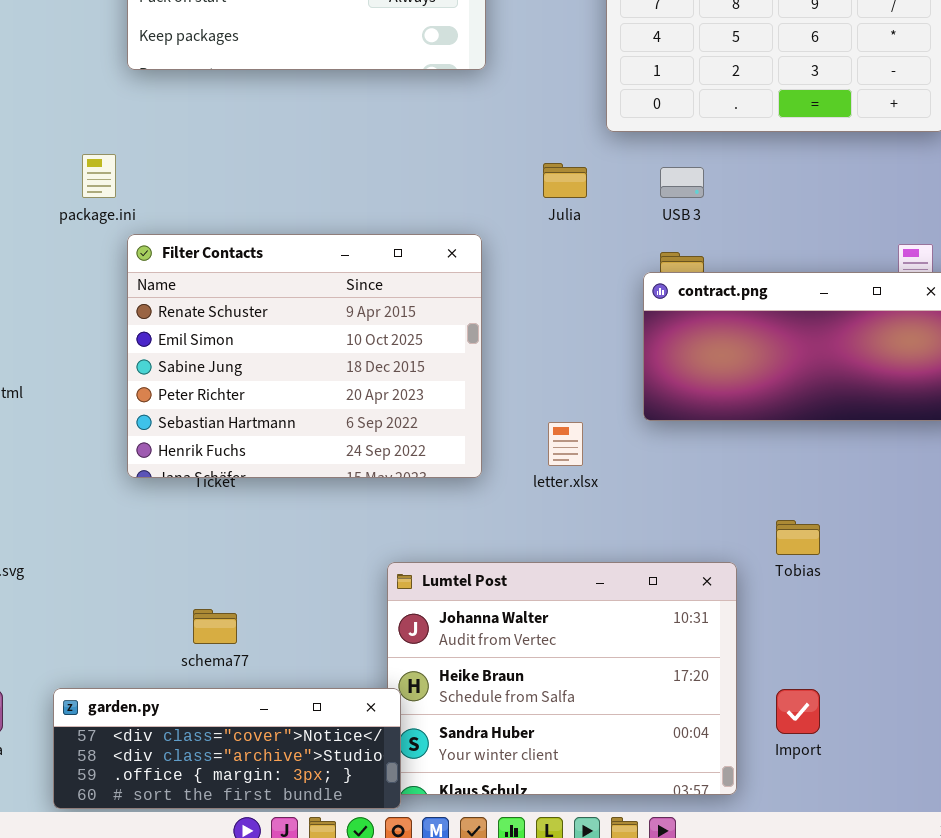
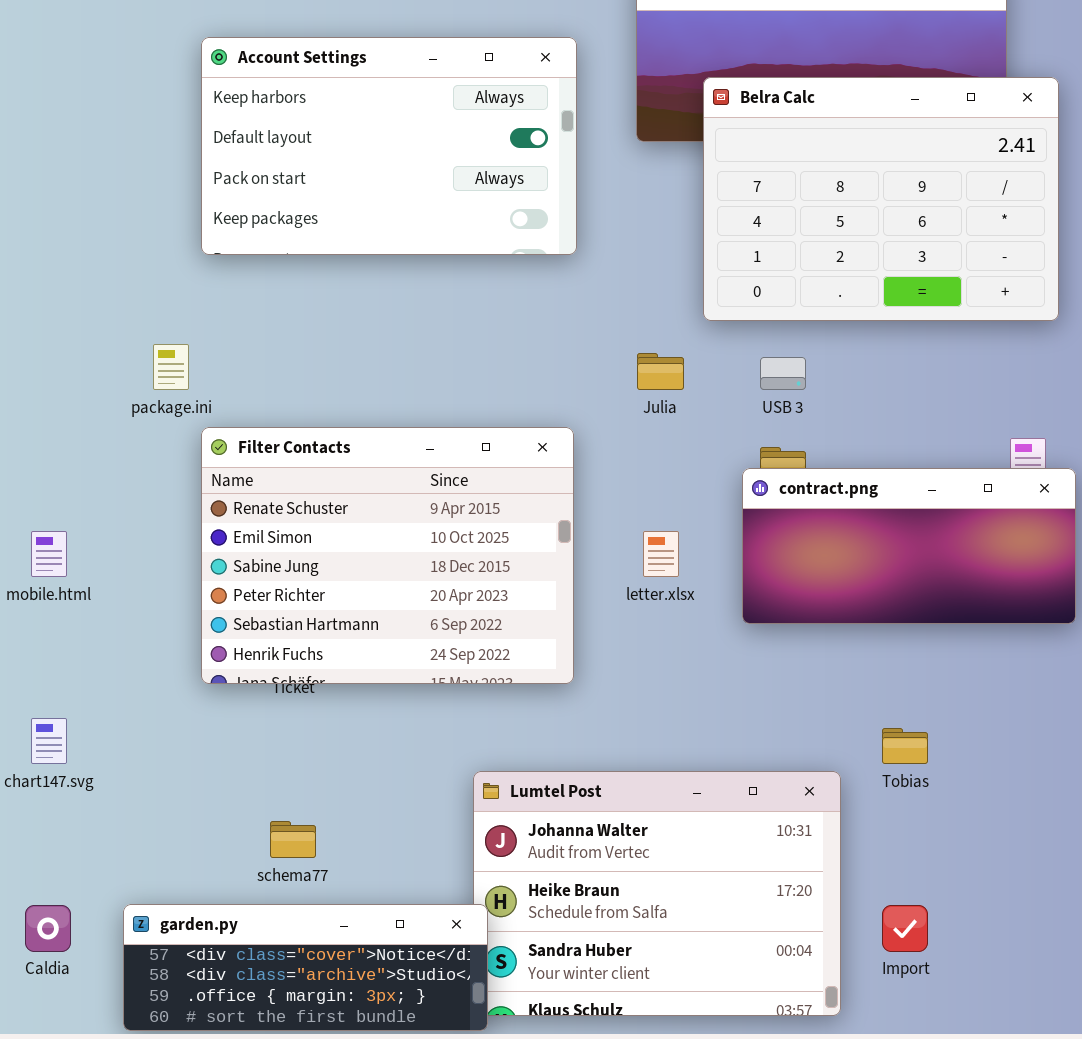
letter.xlsx: [548,422,583,466] -> [643,531,679,577], moved

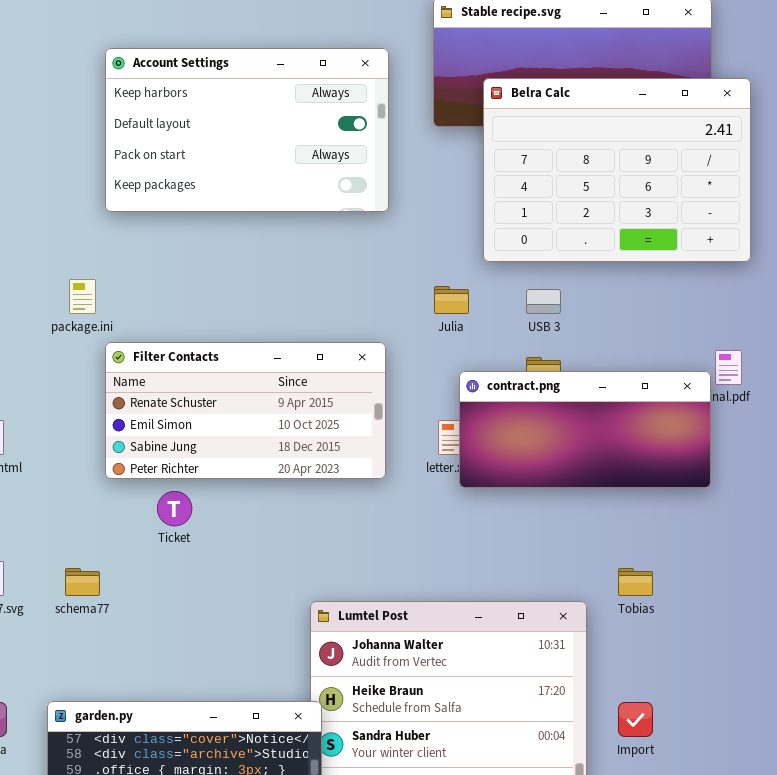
Filter Contacts: [201,427,574,684] -> [105,342,386,479], resized
contract.png: [742,468,1076,624] -> [459,371,711,488], moved
schema77: [270,821,316,858] -> [65,568,100,596], moved

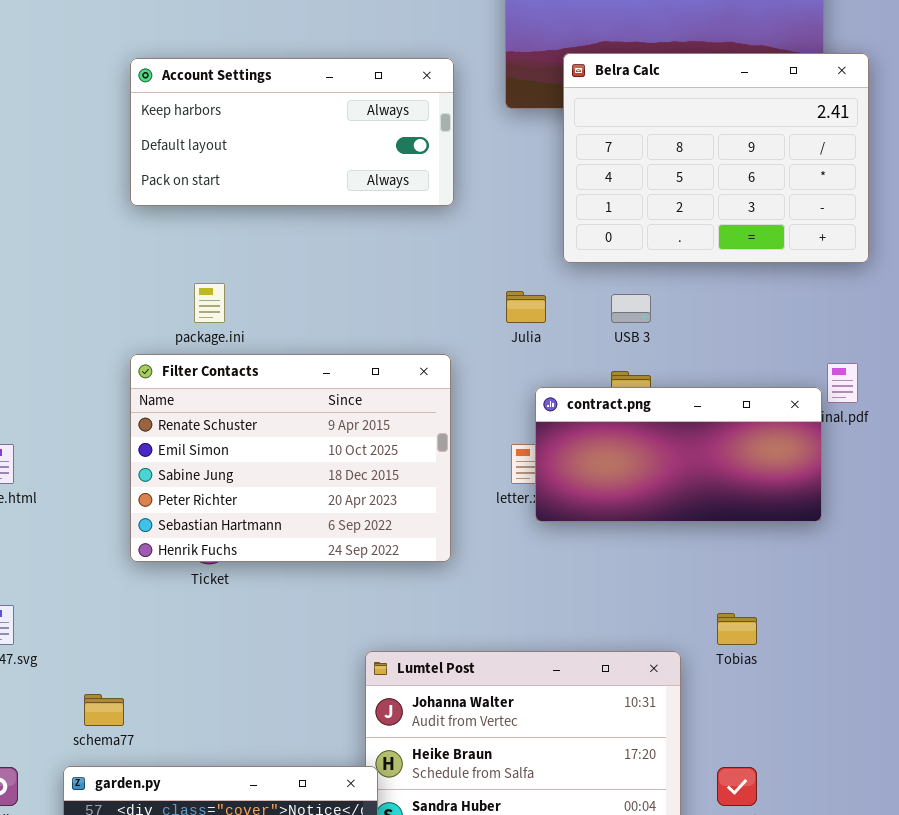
Account Settings: [105,48,389,212] -> [130,58,454,206], resized
package.ini: [69,279,96,314] -> [194,283,225,323], moved
Filter Contacts: [105,342,386,479] -> [130,354,451,562], resized
schema77: [65,568,100,596] -> [84,694,124,726], moved

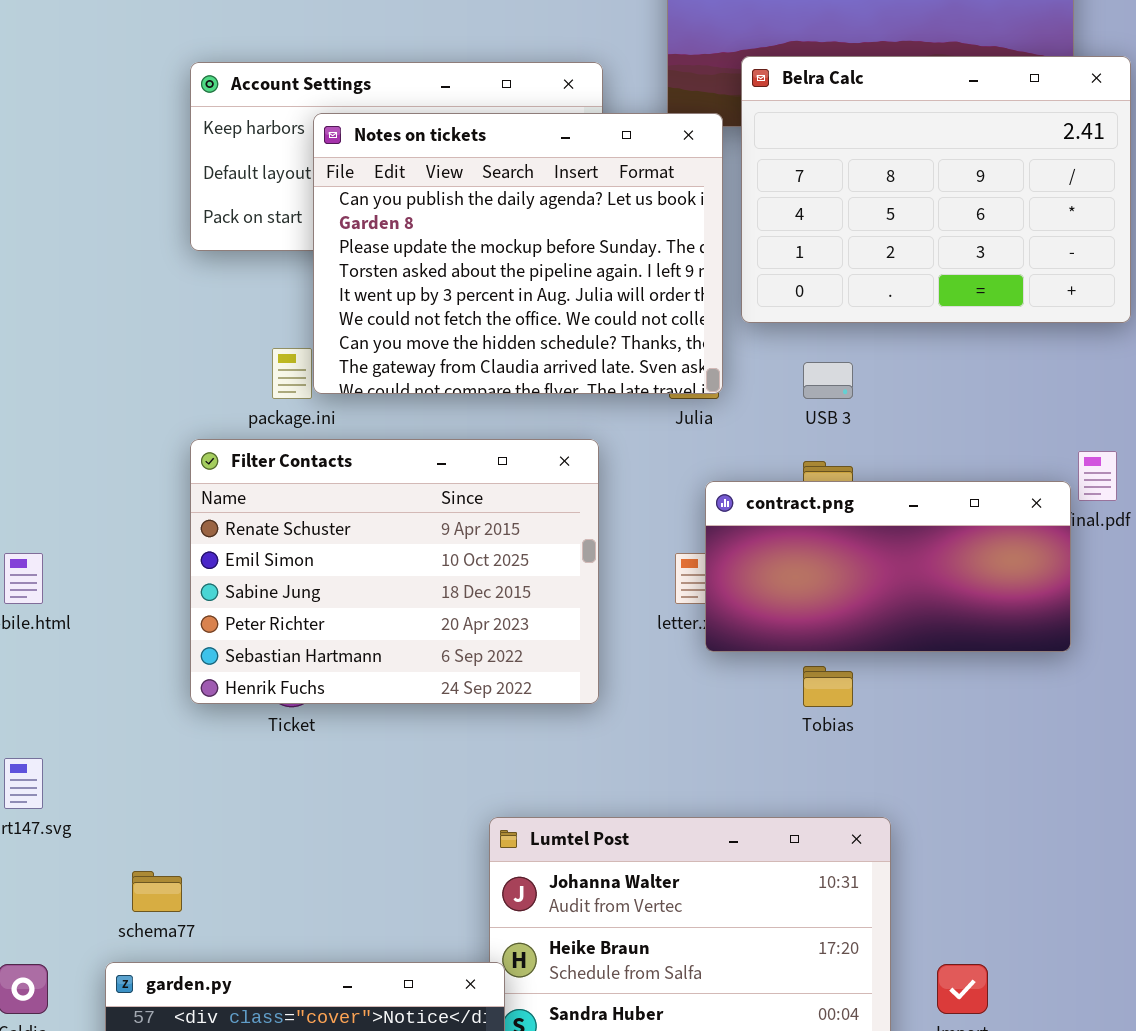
Notes on tickets: none -> [313,113,723,394], opened
Tobias: [717,613,757,645] -> [803,666,853,707], moved

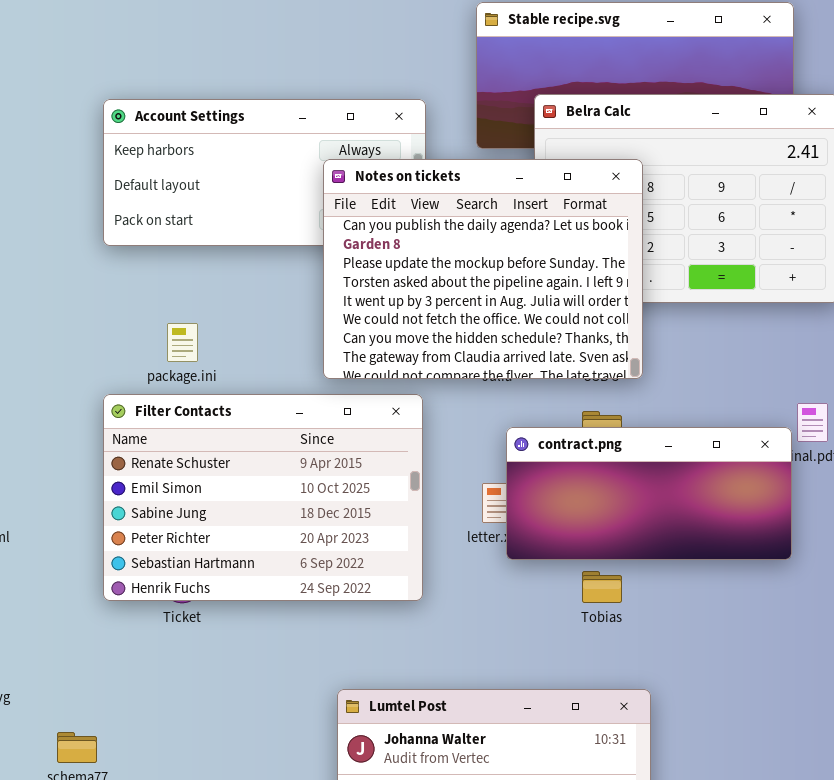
Notes on tickets: [313,113,723,394] -> [323,159,643,379], moved

